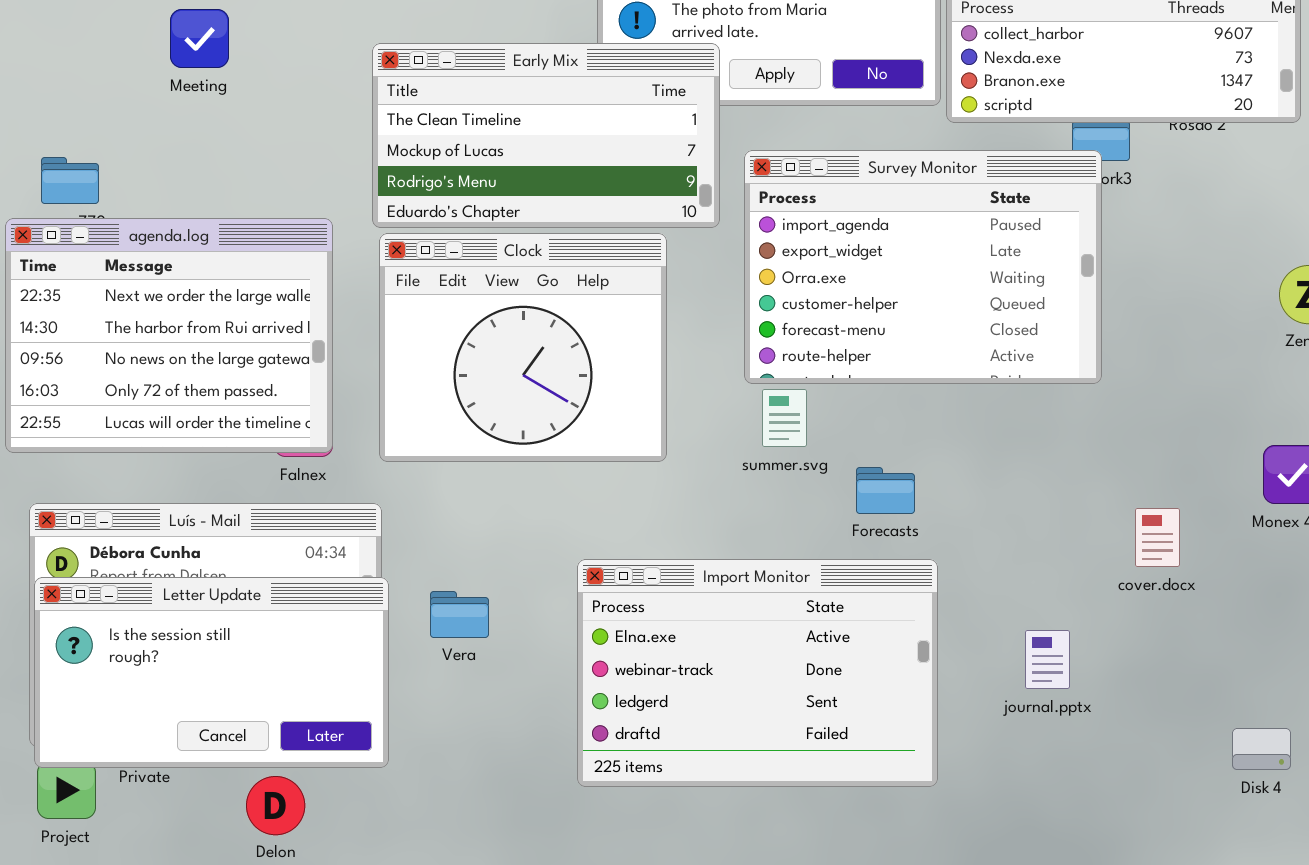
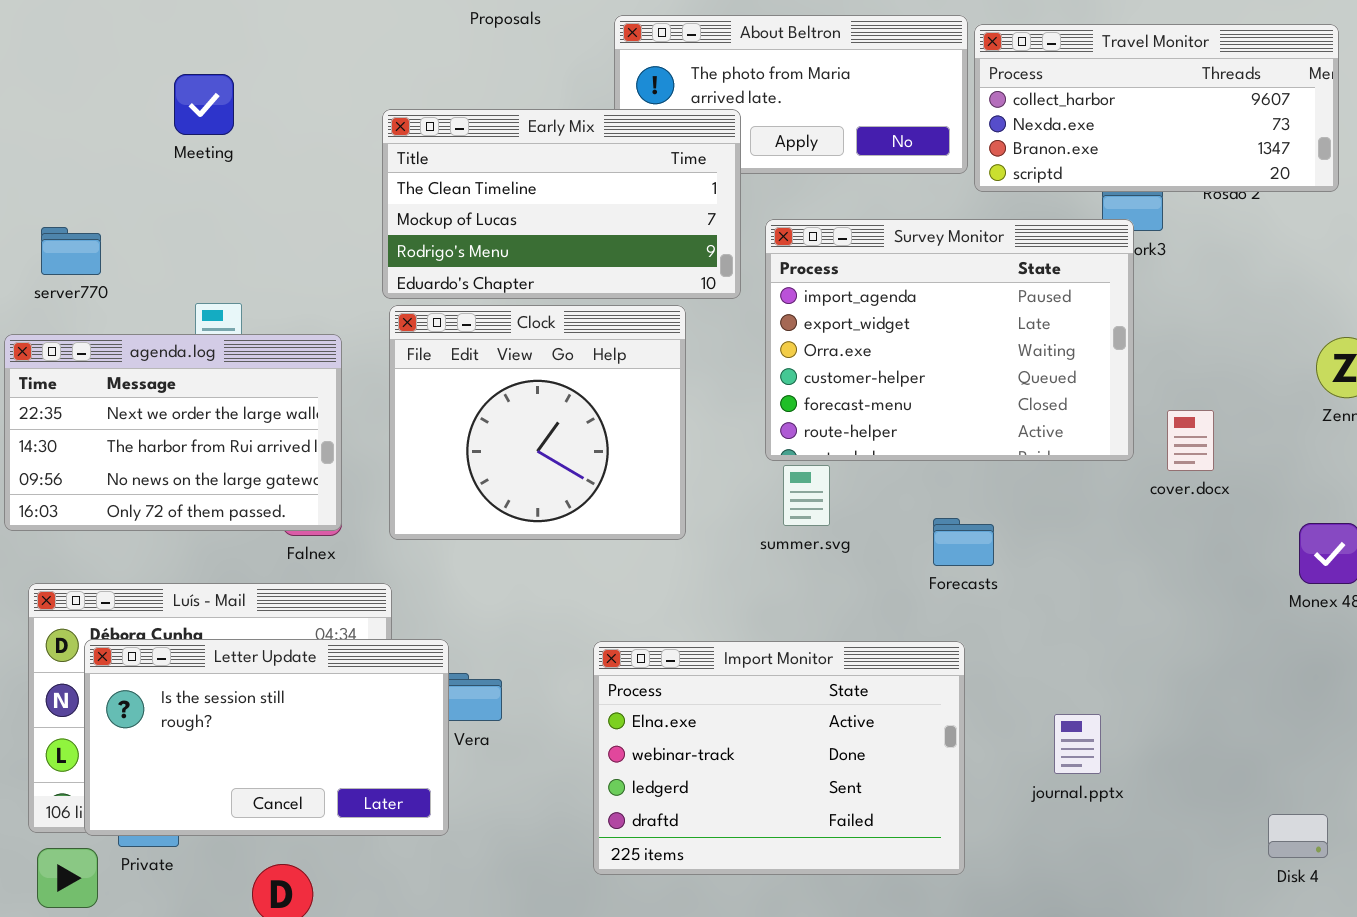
agenda.log: [5,218,333,453] -> [4,334,342,531], resized
Forecasts: [856,467,915,514] -> [933,518,994,566], moved
cover.docx: [1135,508,1180,567] -> [1167,410,1214,471], moved
Letter Update: [34,577,389,768] -> [84,639,449,836], moved

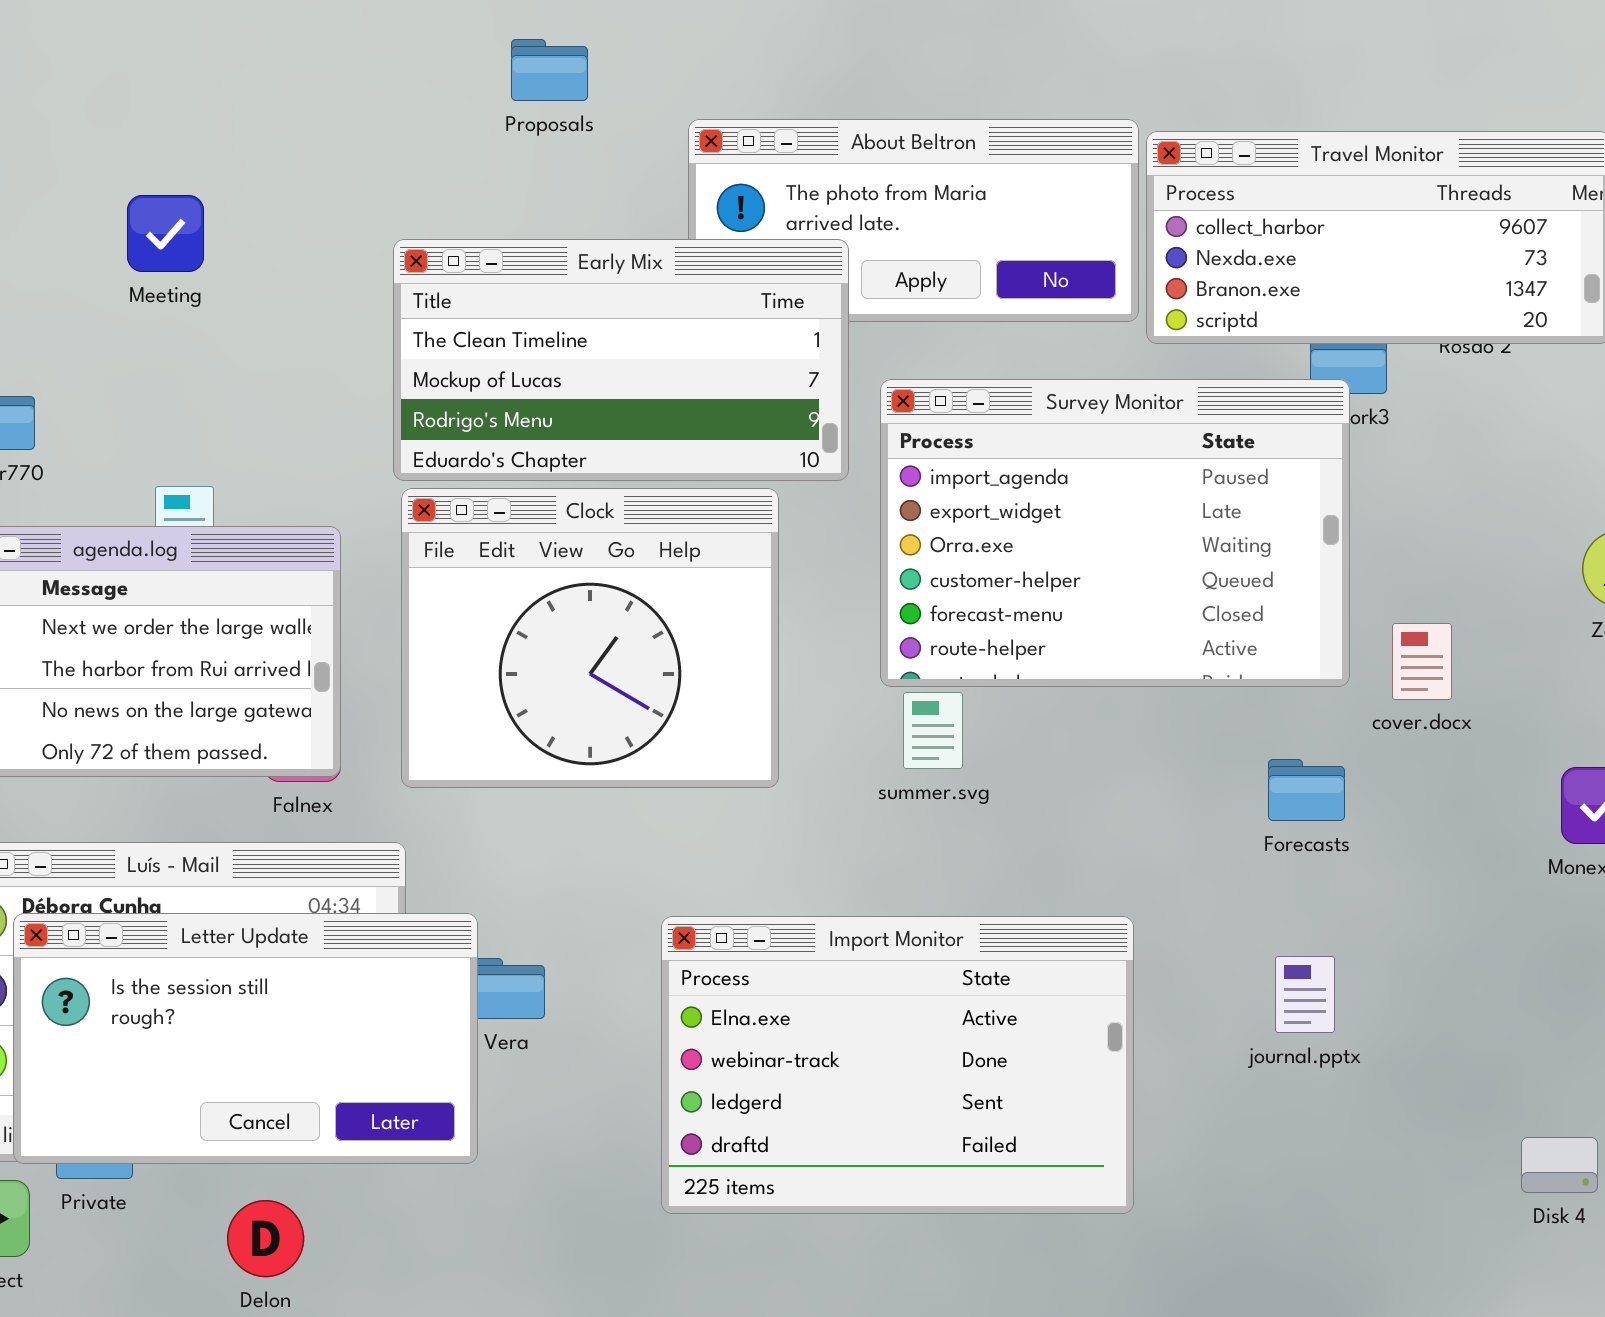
Forecasts: [933,518,994,566] -> [1268,759,1345,821], moved
journal.pptx: [1054,714,1101,774] -> [1275,956,1335,1033], moved

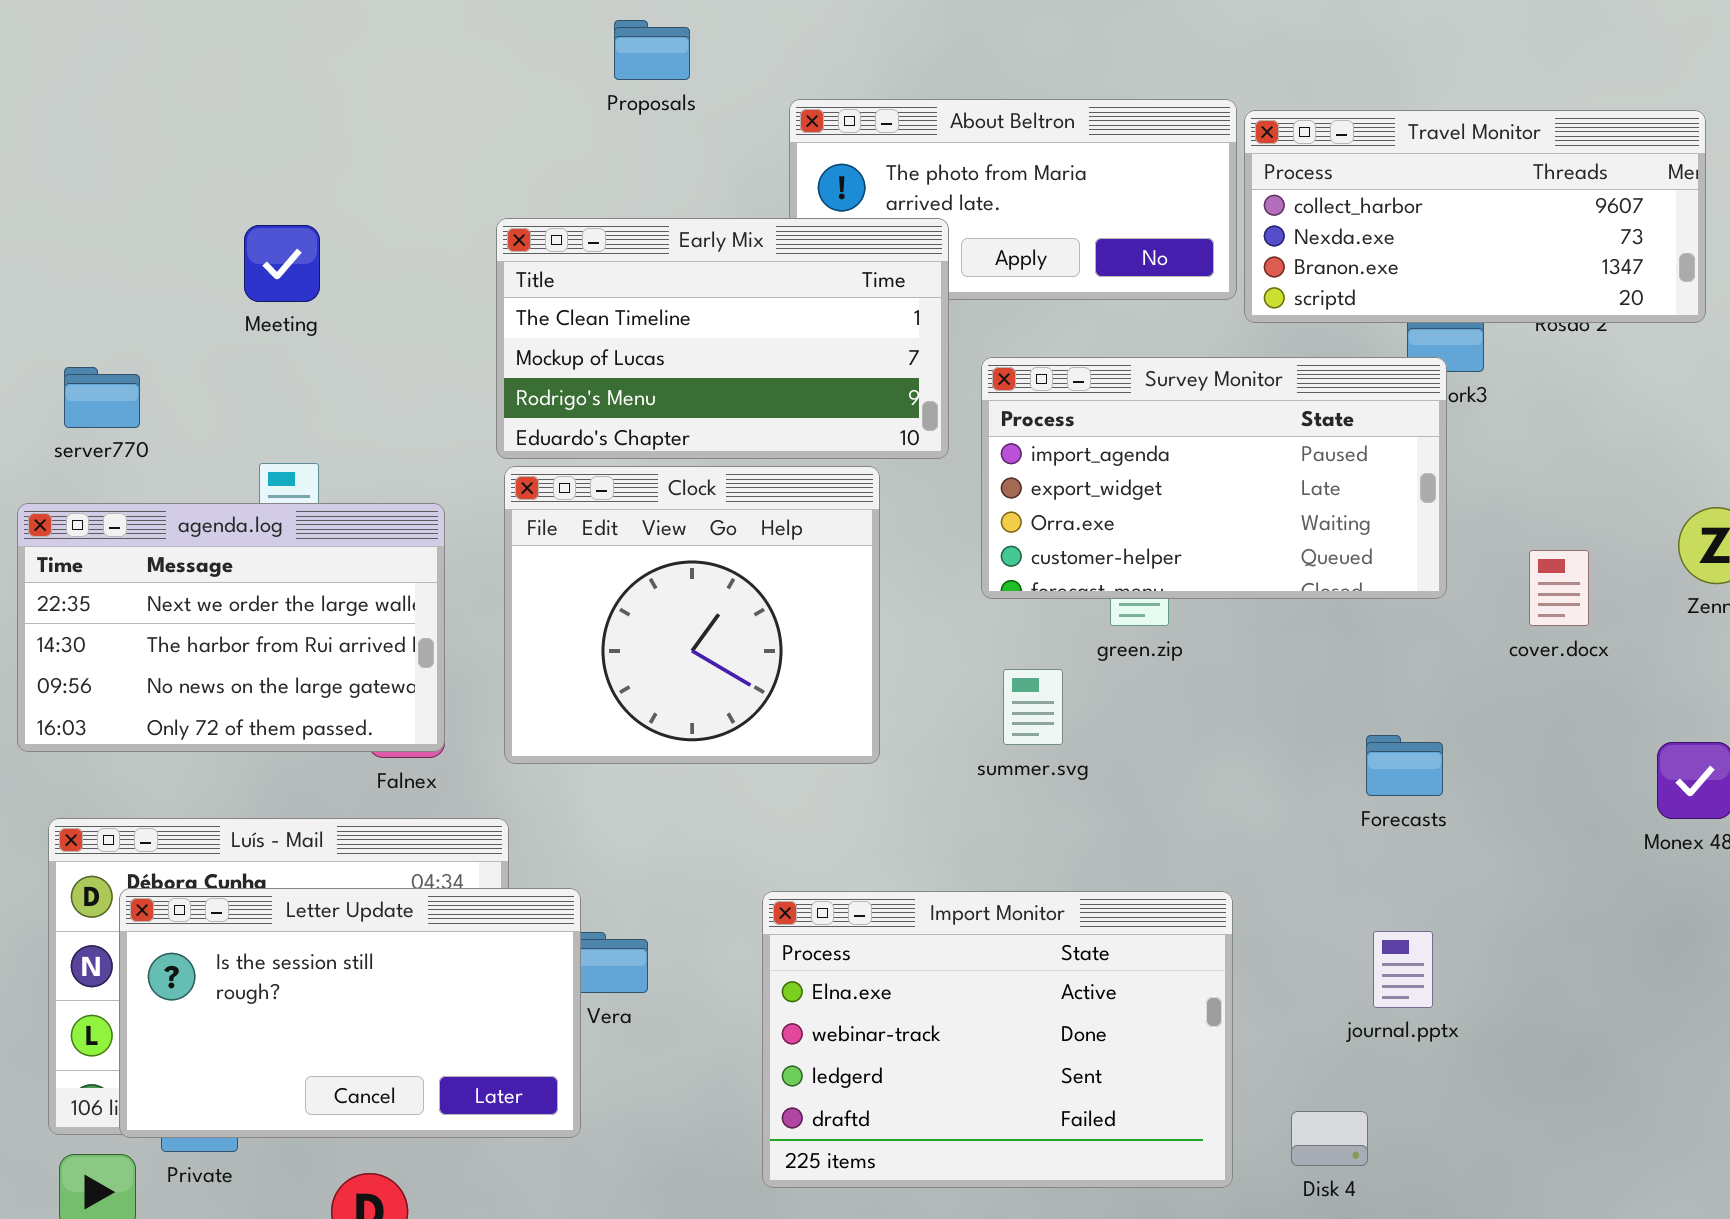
Meeting: [127,195,204,272] -> [244,225,320,302], moved
Survey Monitor: [880,379,1350,687] -> [981,357,1447,599], resized
cover.docx: [1392,623,1452,700] -> [1529,550,1589,626], moved
Disk 4: [1521,1137,1598,1193] -> [1291,1111,1368,1166], moved

